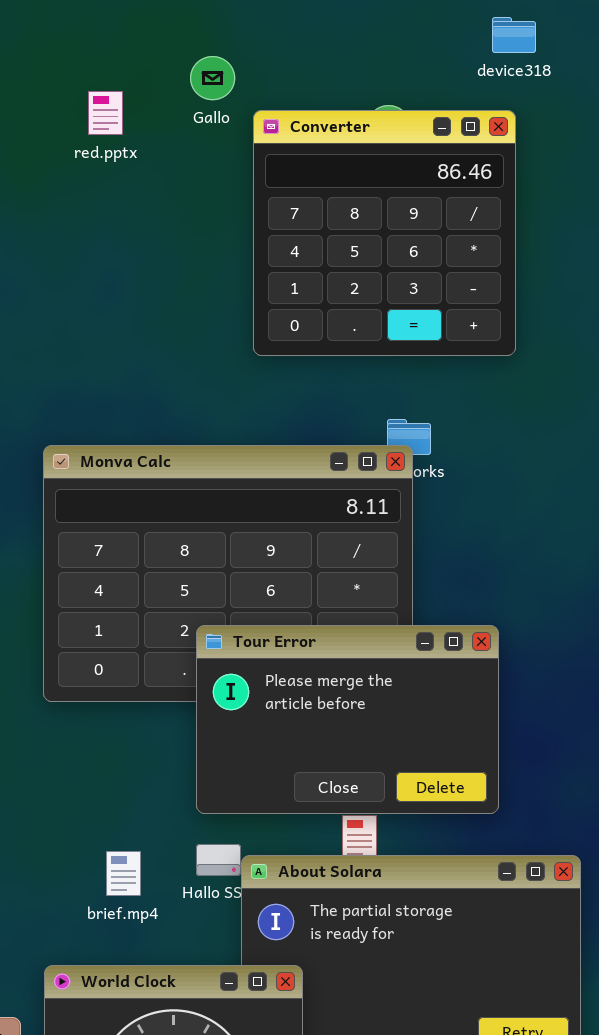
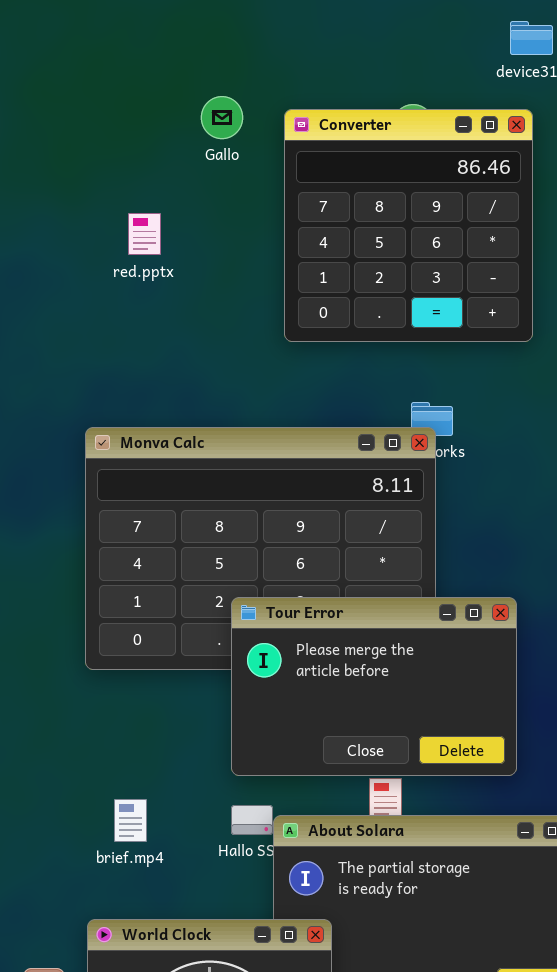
Gallo: [190,56,235,100] -> [201,96,243,139], moved
red.pptx: [88,91,123,135] -> [128,213,161,255], moved
brief.mp4: [106,851,141,896] -> [114,799,147,842], moved

